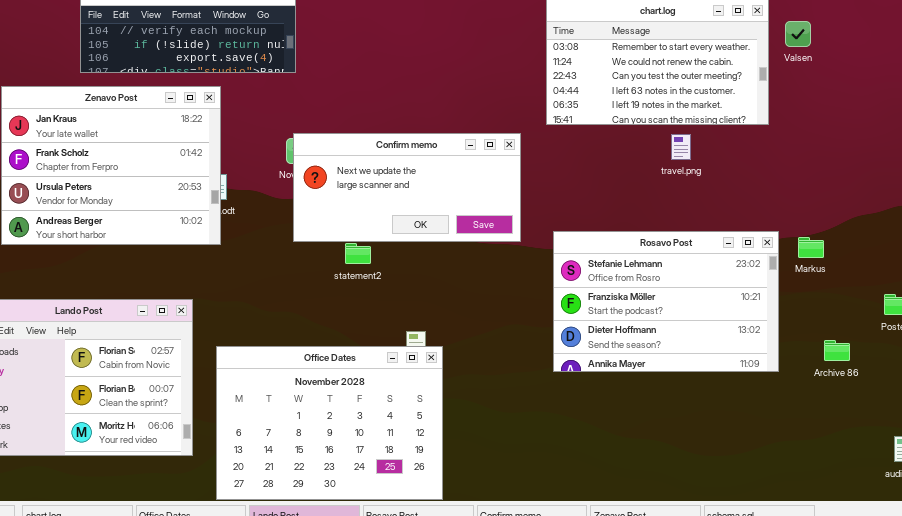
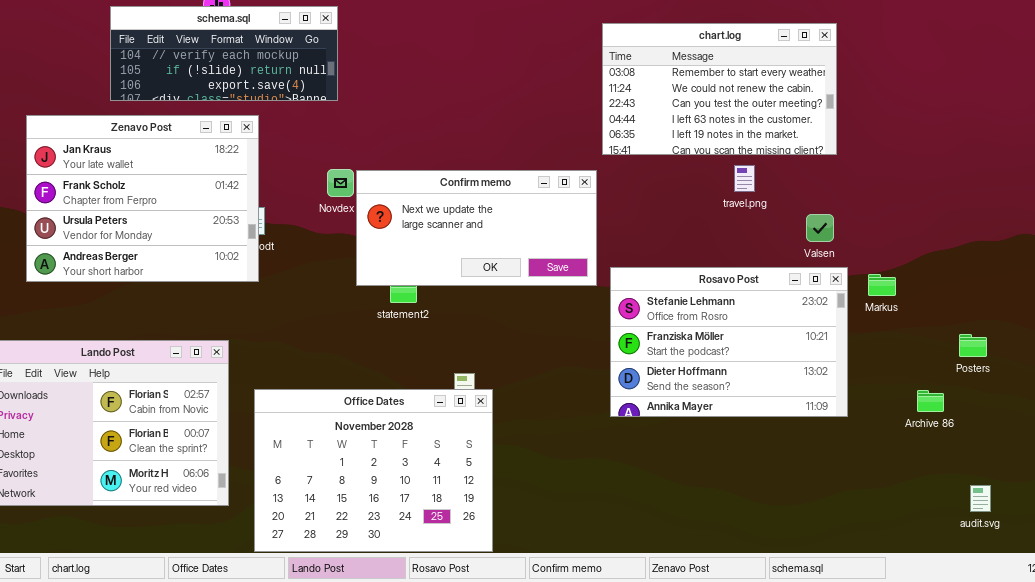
Valsen: [785,21,811,47] -> [806,214,834,242], moved
Confirm memo: [293,133,521,242] -> [356,170,597,286], moved
Archive 86: [824,340,850,361] -> [917,390,944,412], moved

